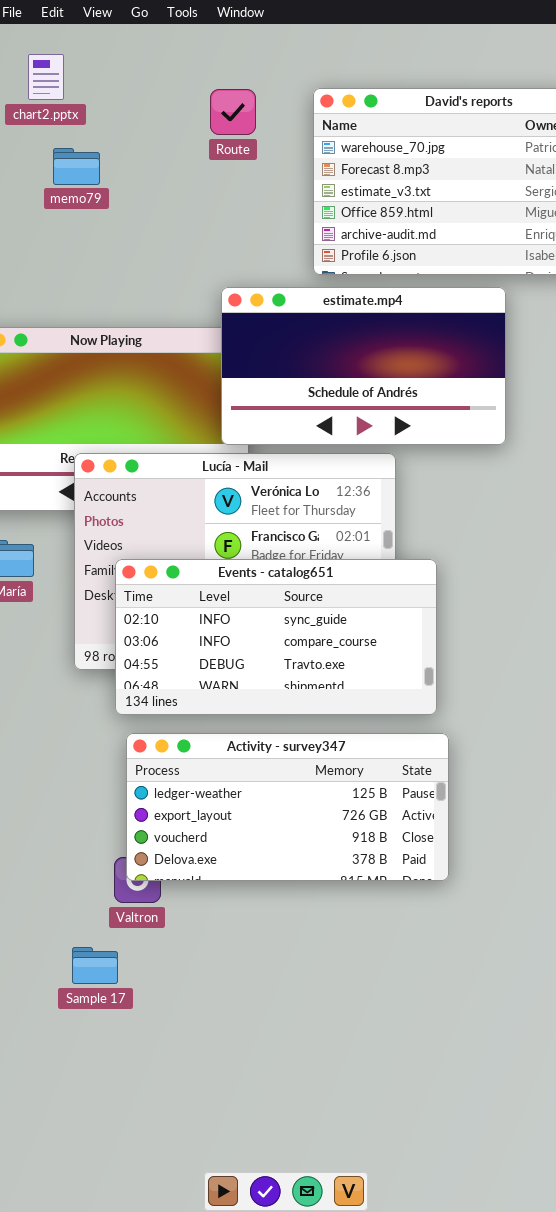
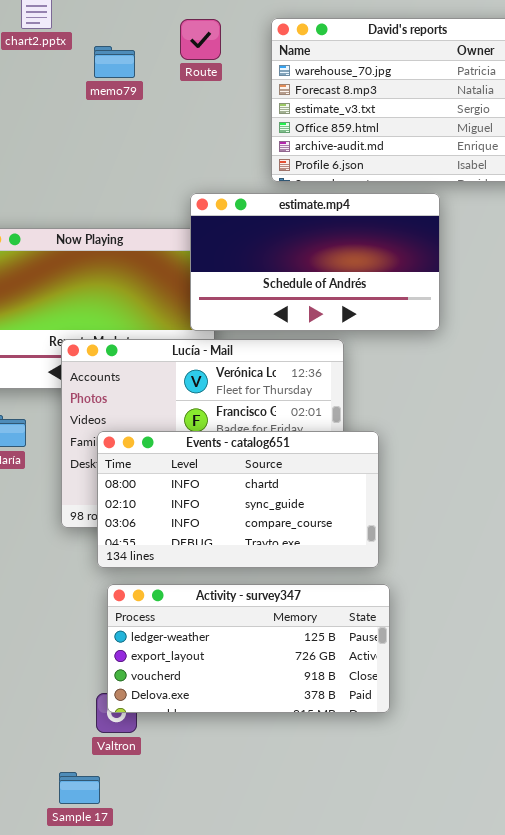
memo79: [53,148,100,185] -> [94,46,135,78], moved
Events - catalog651: [115,559,437,715] -> [97,431,379,568], scrolled up 1 row

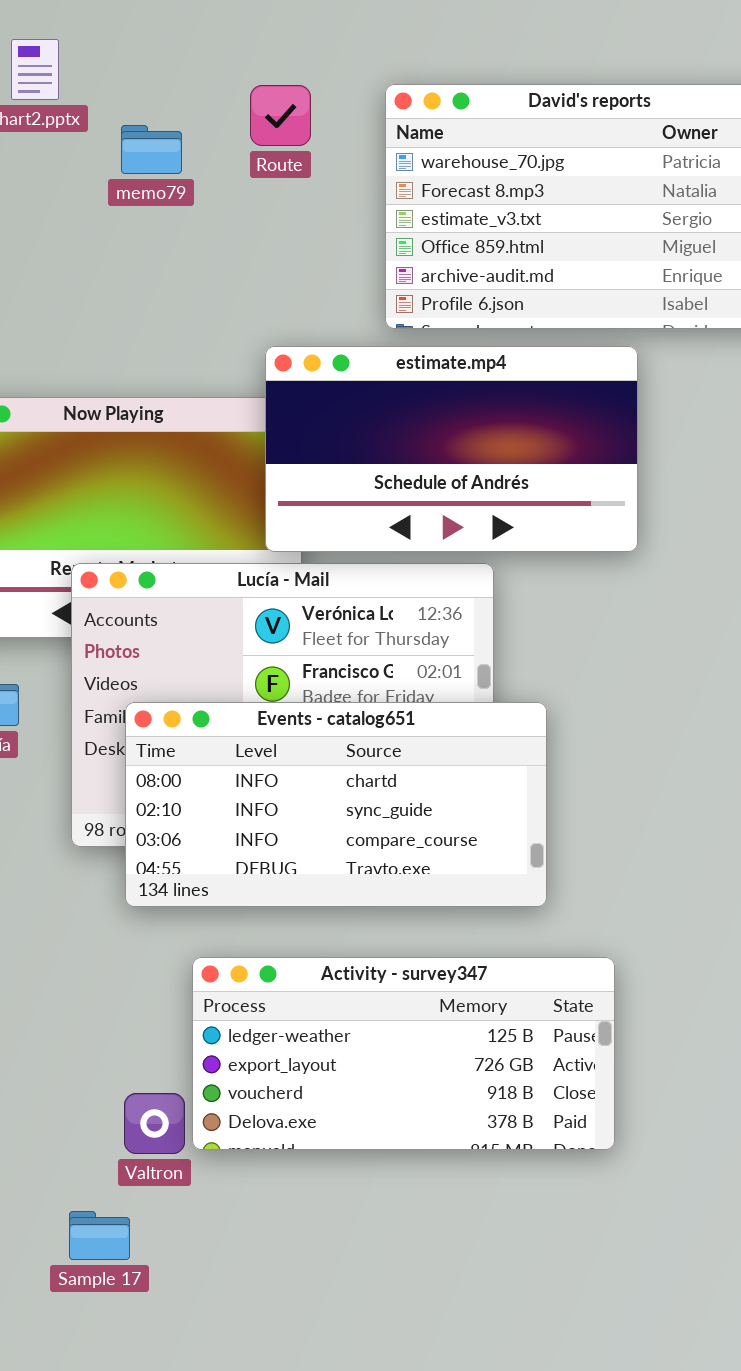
Activity - survey347: [107,584,390,713] -> [192,957,615,1150], moved

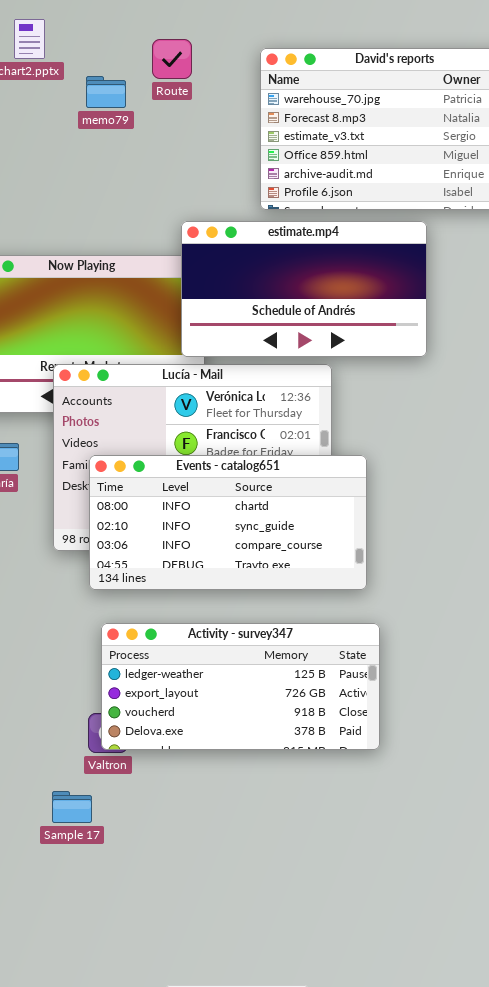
Route: [250,85,311,146] -> [152,39,192,79], moved
Activity - survey347: [192,957,615,1150] -> [101,623,380,750], moved

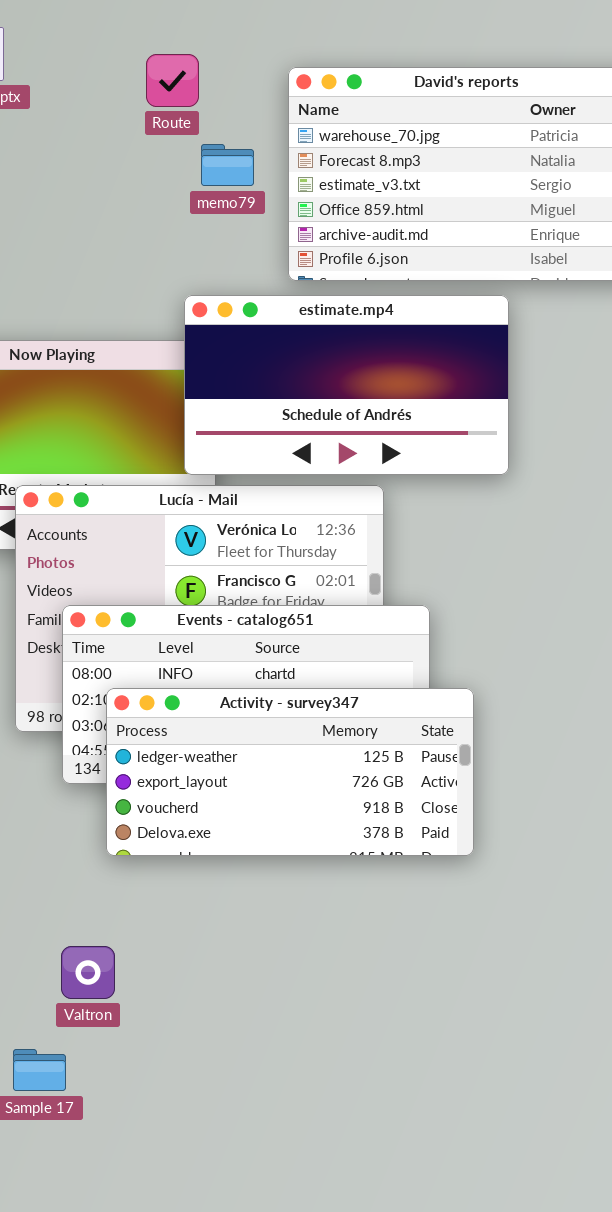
memo79: [86,76,126,108] -> [201,144,254,186], moved
Activity - survey347: [101,623,380,750] -> [106,688,474,856], moved

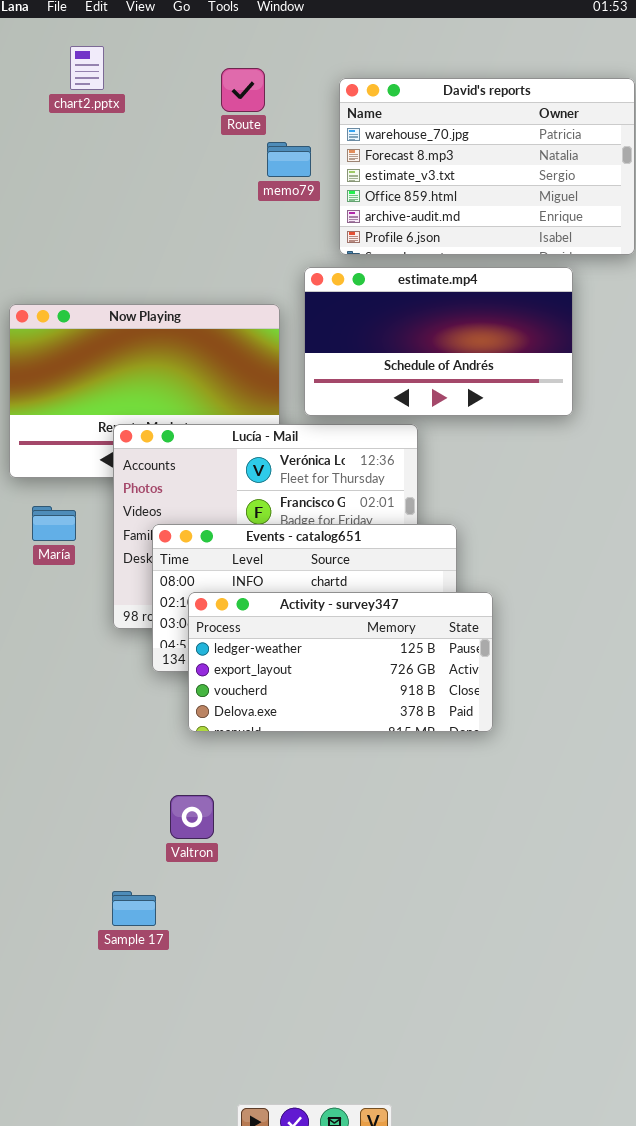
estimate.mp4: [184,295,509,475] -> [304,267,573,416], moved
Valtron: [61,946,115,999] -> [170,795,214,839], moved

